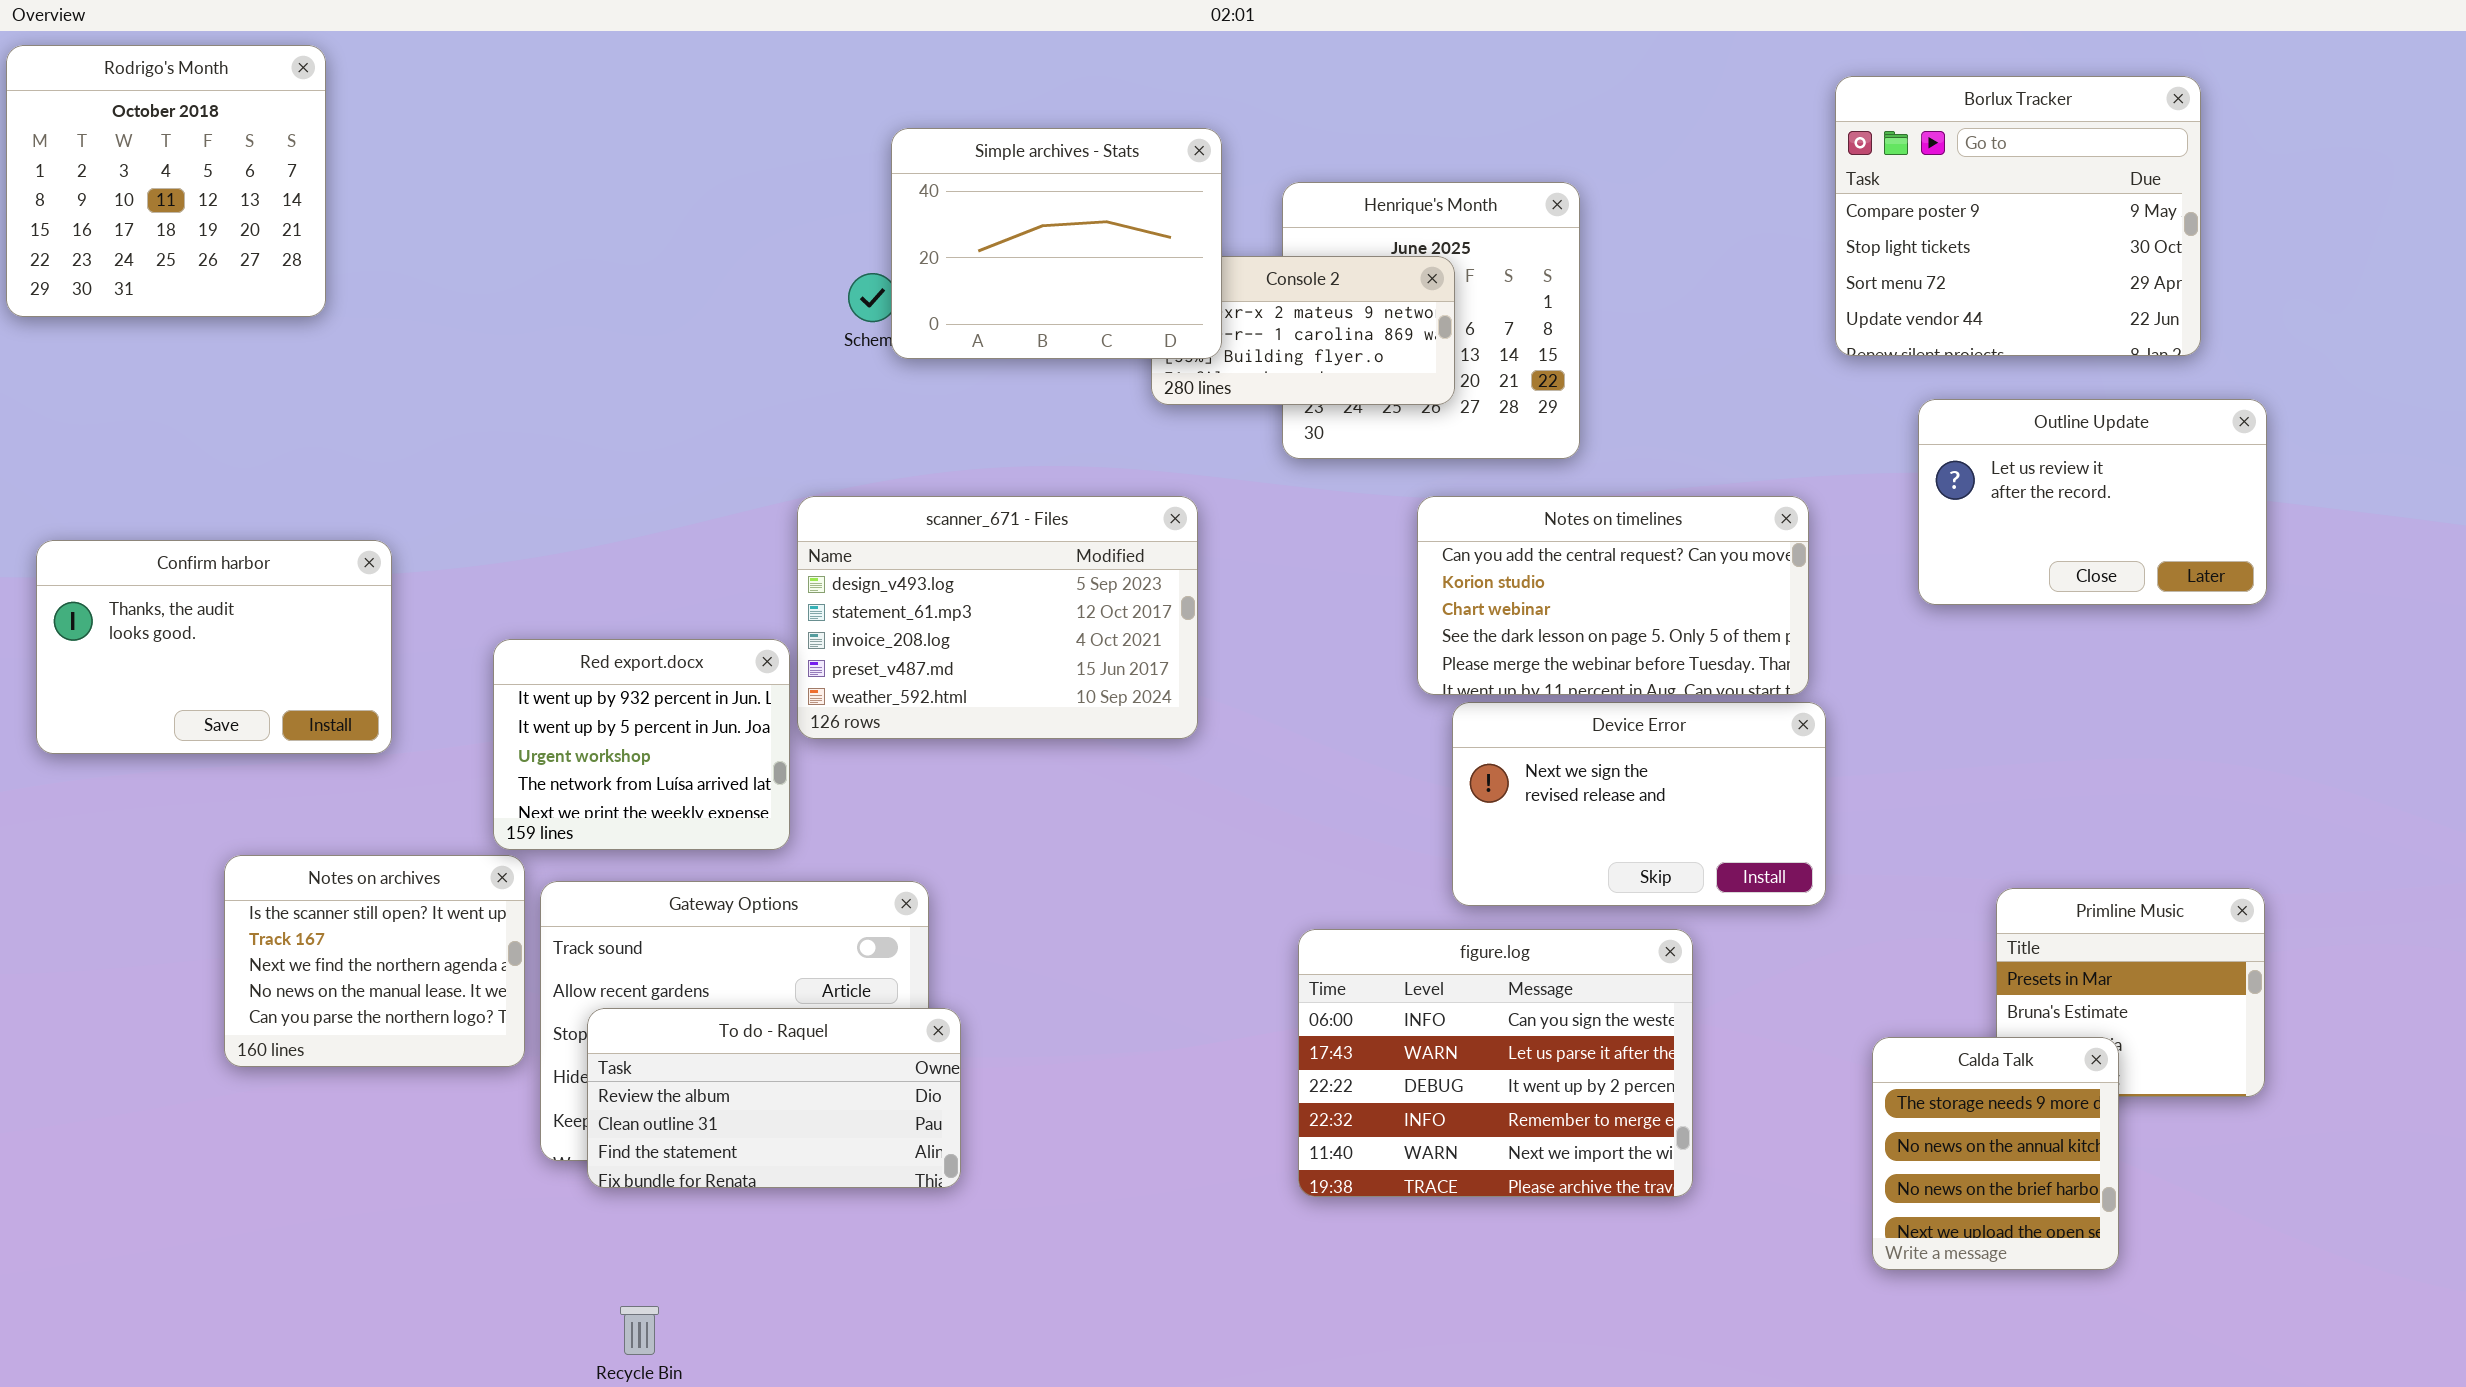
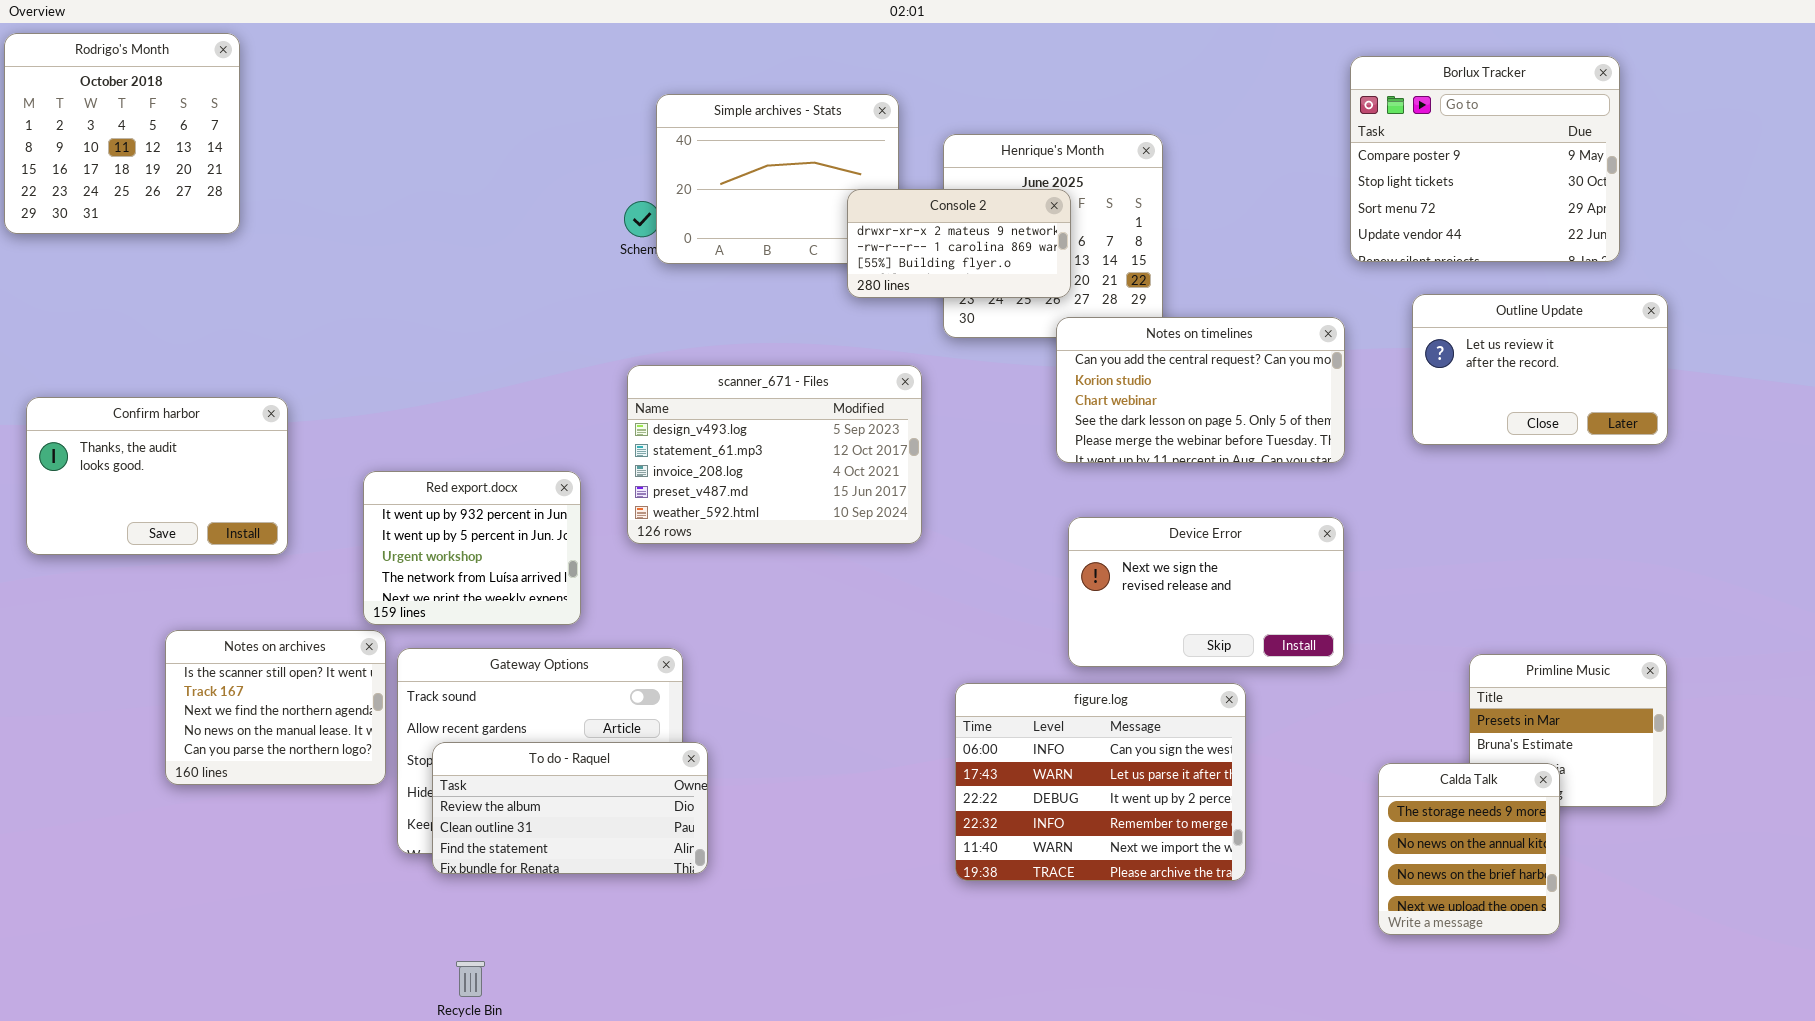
Console 2: [1151,256,1455,405] -> [847,189,1071,298], raised
scanner_671 - Files: [797,496,1198,739] -> [627,365,922,544], moved
Notes on timelines: [1417,496,1809,695] -> [1056,317,1345,463], moved

